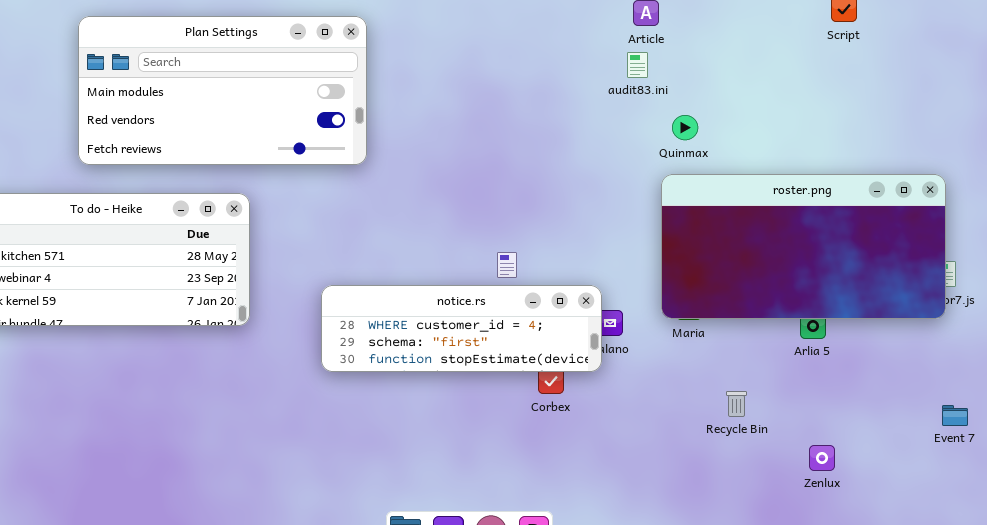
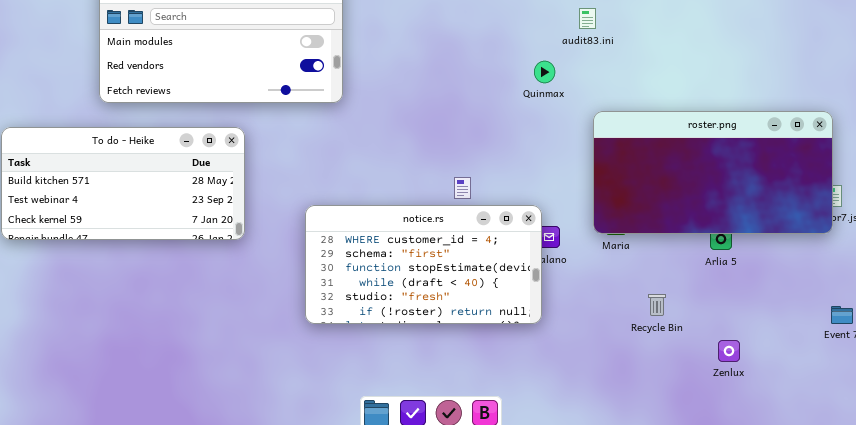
audit83.ini: [627,52,648,78] -> [579,8,596,29], moved
Quinmax: [672,115,698,140] -> [534,61,555,83], moved
notice.rs: [321,285,602,372] -> [305,205,542,324], resized

